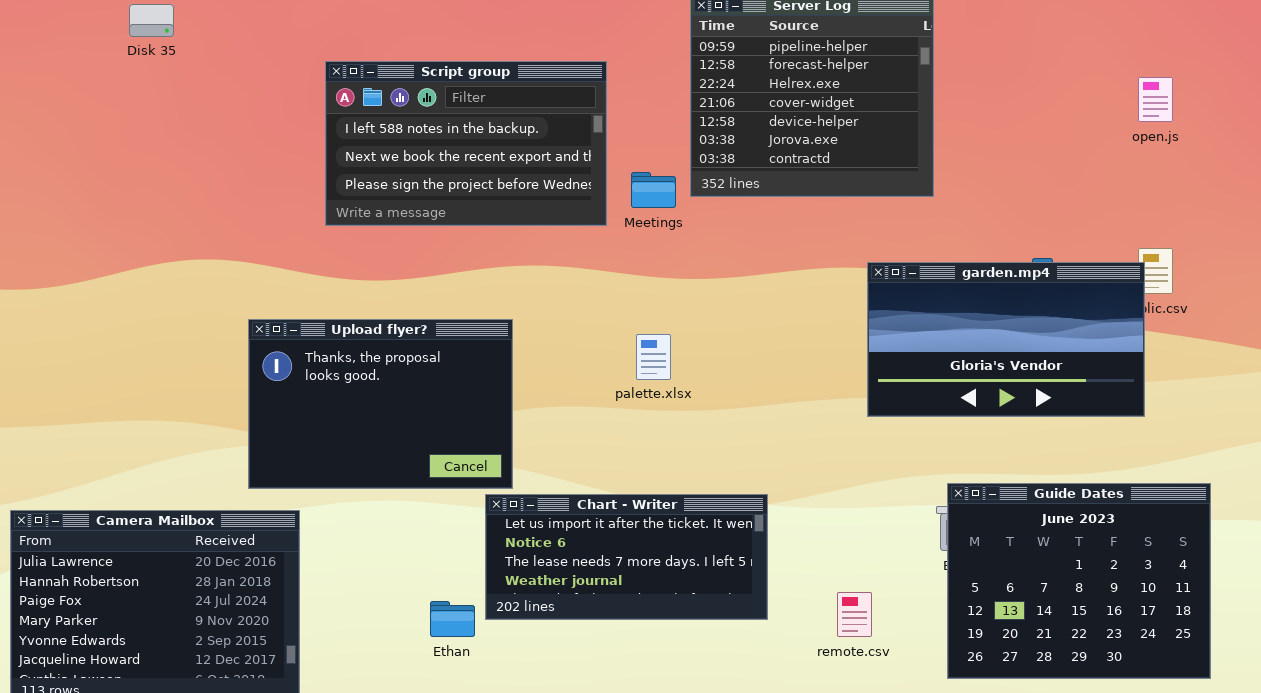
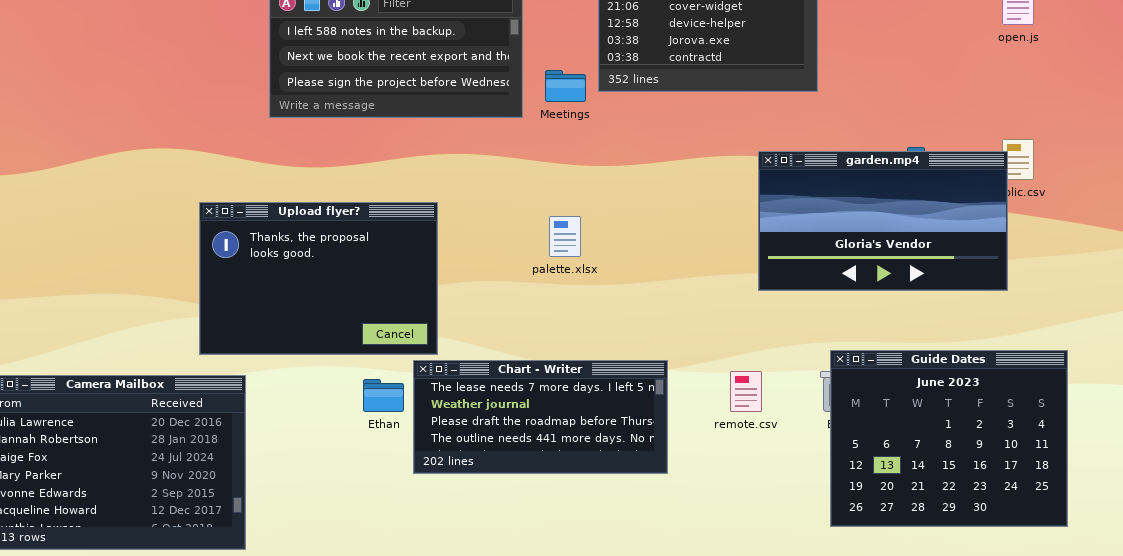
Chart - Writer: [485,494,768,620] -> [413,360,668,474], scrolled down 2 rows
remote.csv: [837,592,872,637] -> [730,371,762,412], moved
Ethan: [430,601,475,637] -> [363,379,404,412], moved

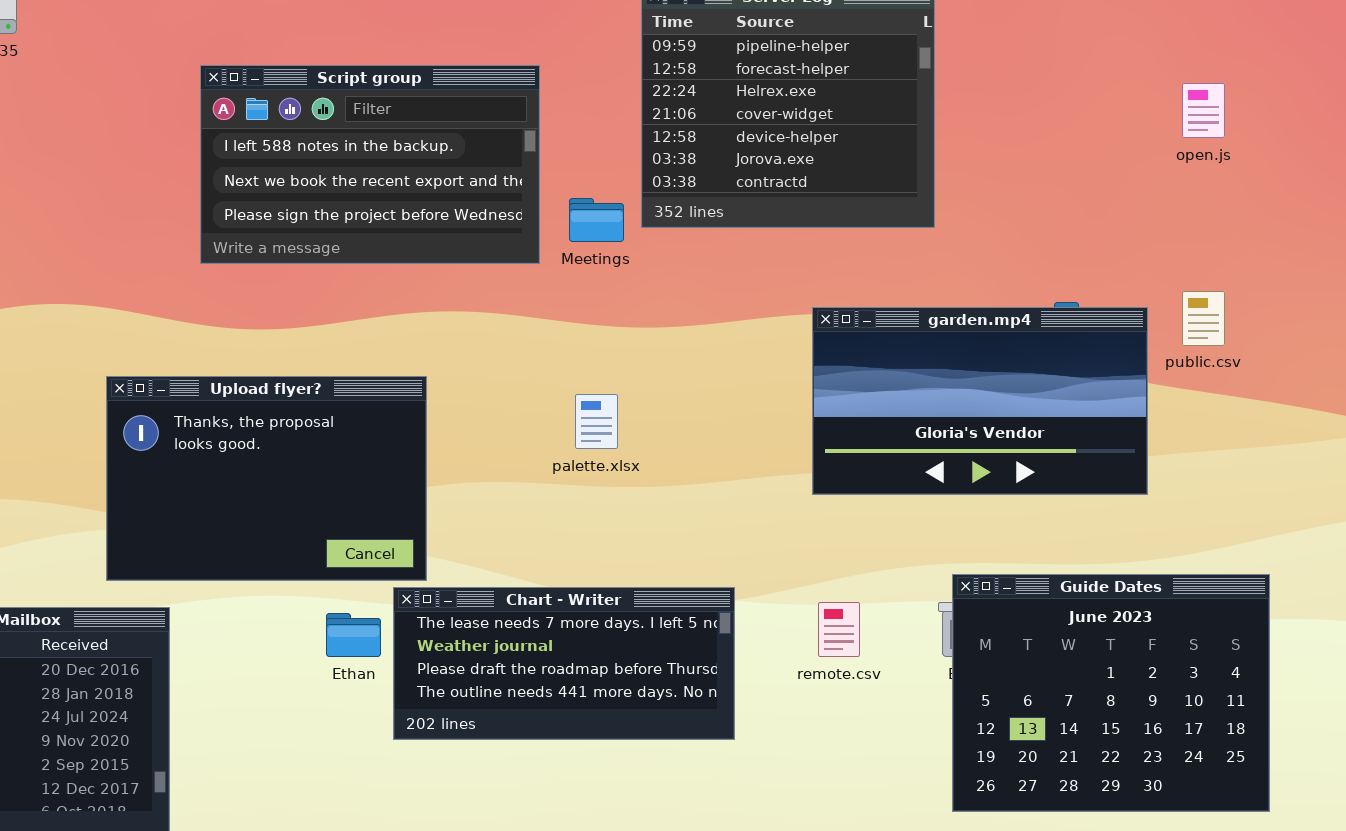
garden.mp4: [758,151,1008,291] -> [812,307,1148,495], moved

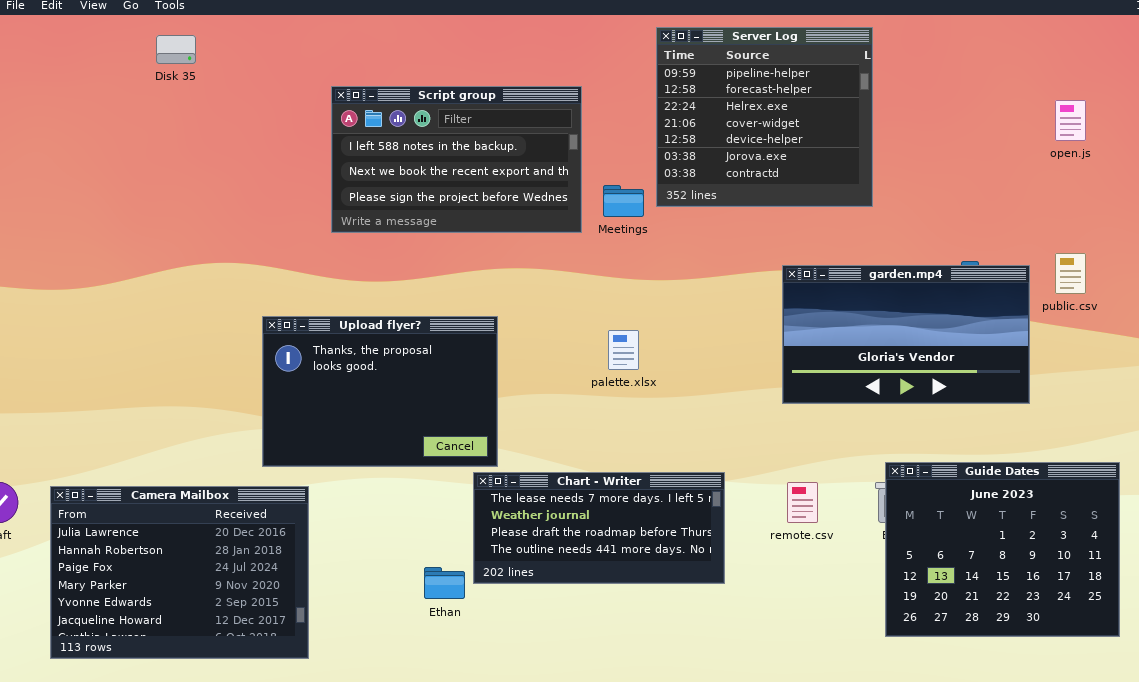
Ethan: [326,613,381,657] -> [424,567,465,599], moved

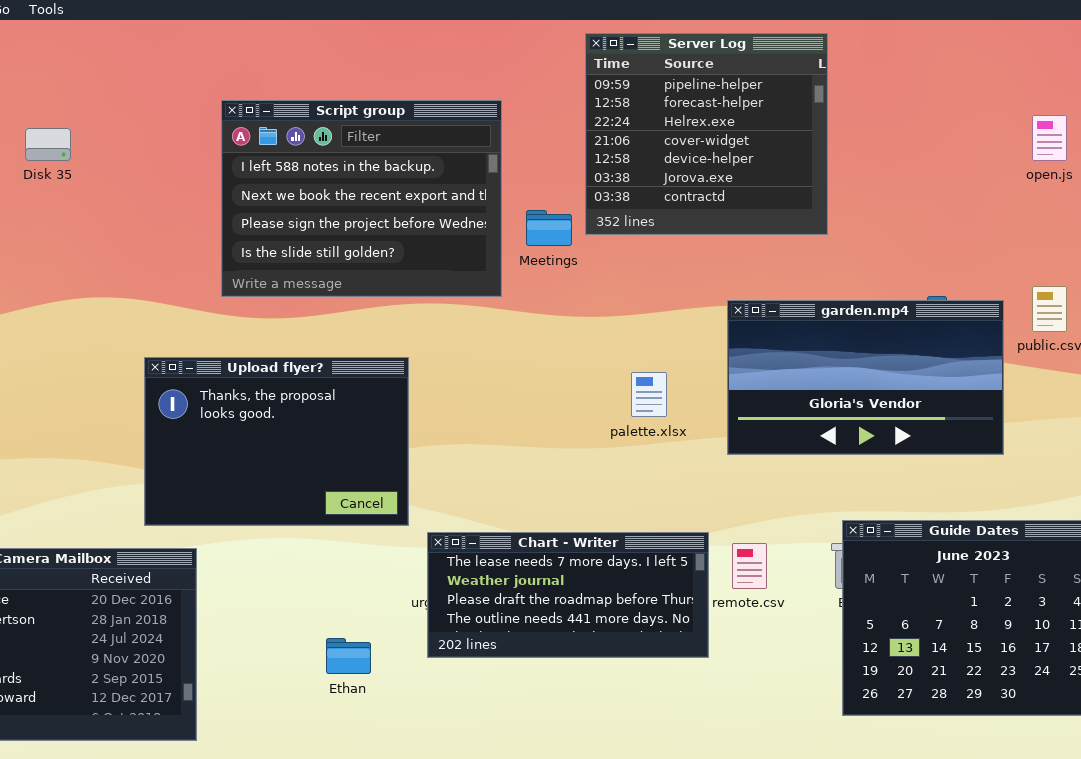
Disk 35: [156,35,196,64] -> [25,128,71,161], moved
Script group: [331,86,582,233] -> [221,100,502,297], resized
palette.xlsx: [608,330,639,370] -> [631,372,667,417], moved
Chart - Writer: [473,472,725,584] -> [427,532,709,658], moved

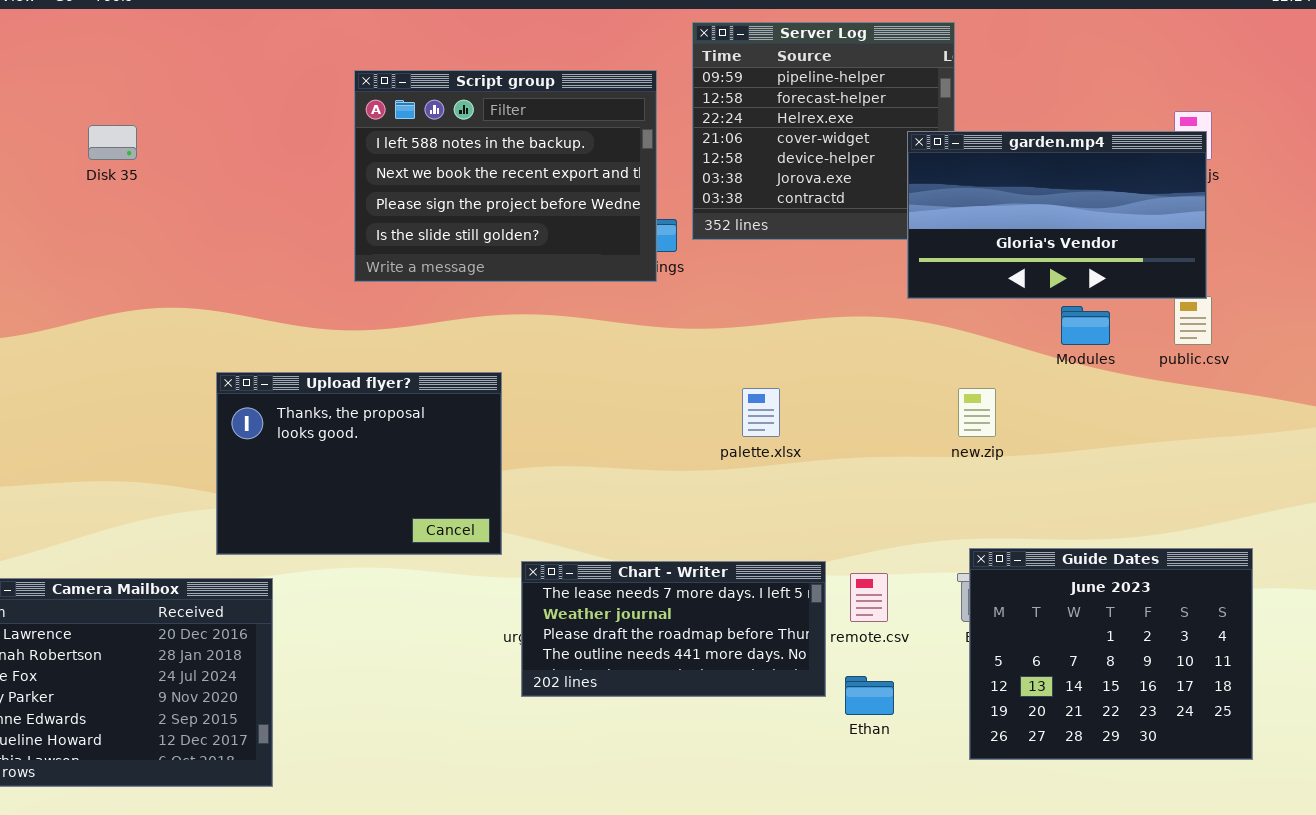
Script group: [221,100,502,297] -> [354,70,657,282], moved
garden.mp4: [727,300,1004,455] -> [907,131,1207,299], moved
Ethan: [326,638,371,674] -> [845,676,894,715], moved

